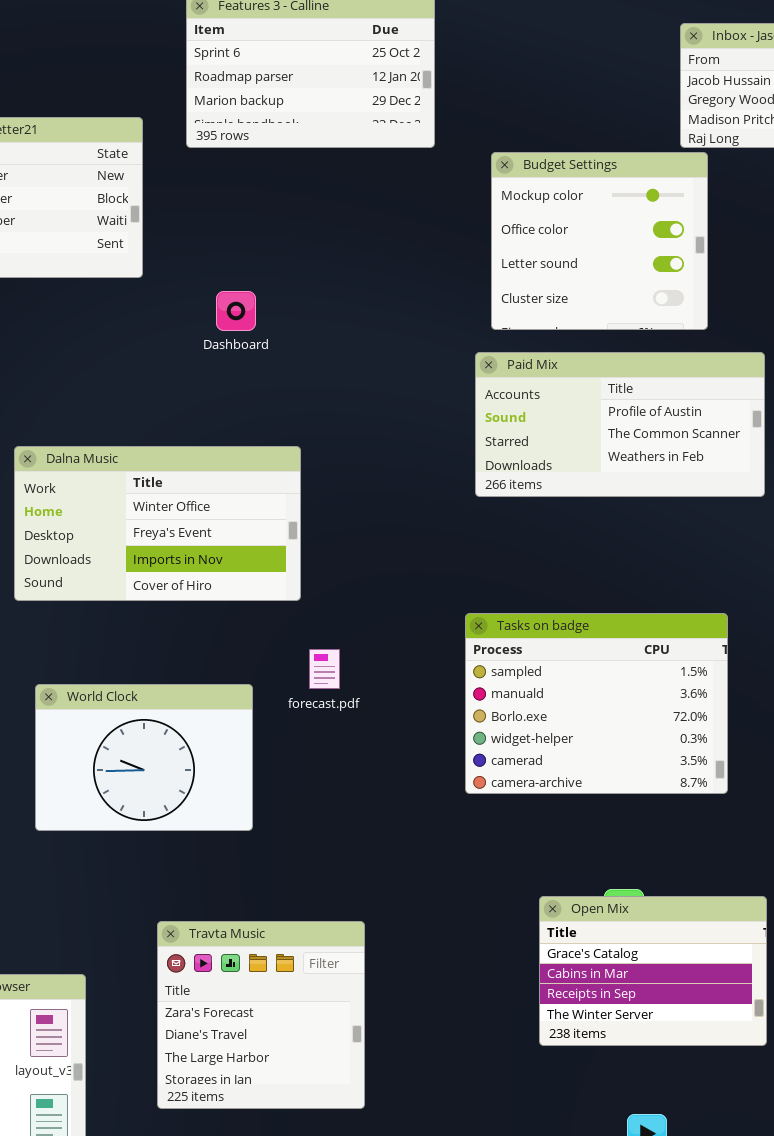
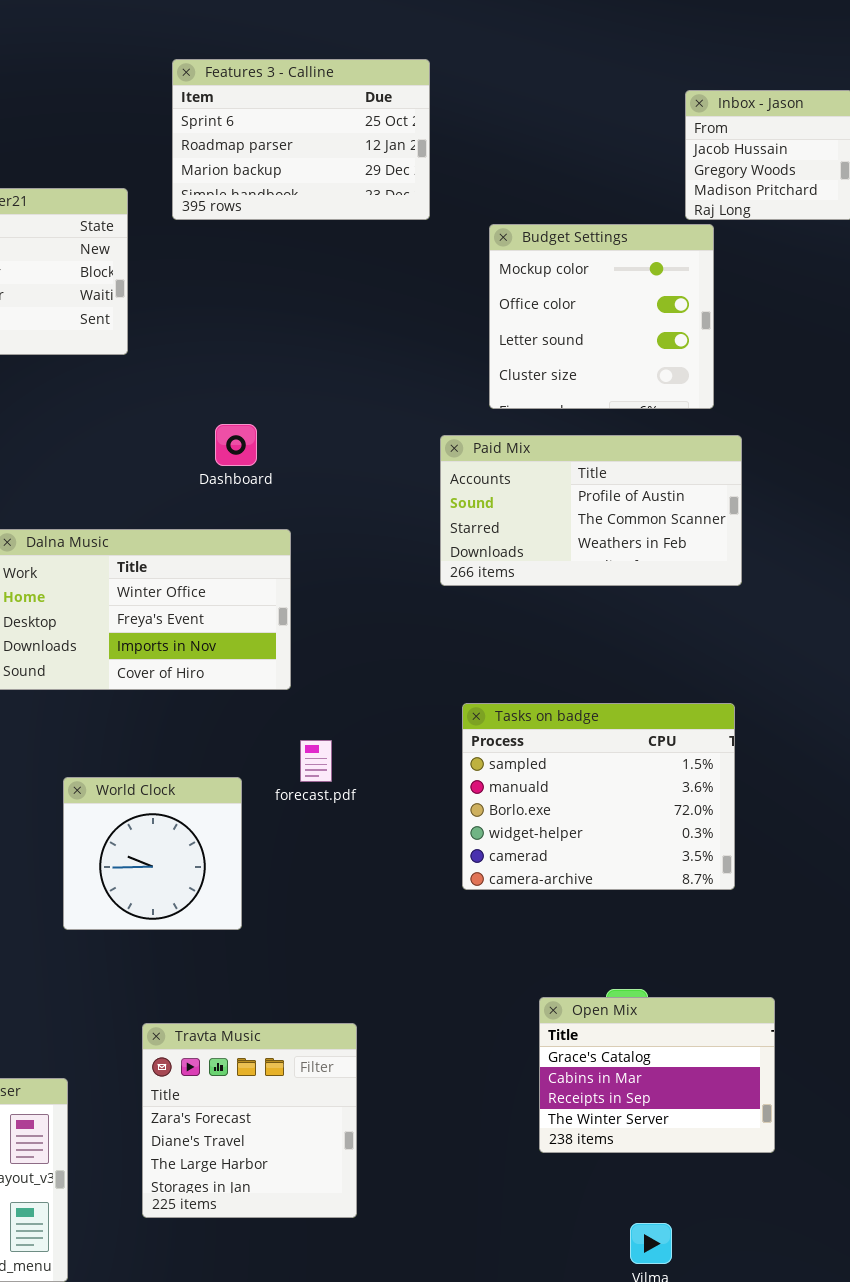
Dashboard: [216,291,256,331] -> [215,424,257,466], moved
Paid Mix: [475,352,765,497] -> [440,435,742,586], moved
World Clock: [35,684,253,831] -> [63,777,242,930], resized

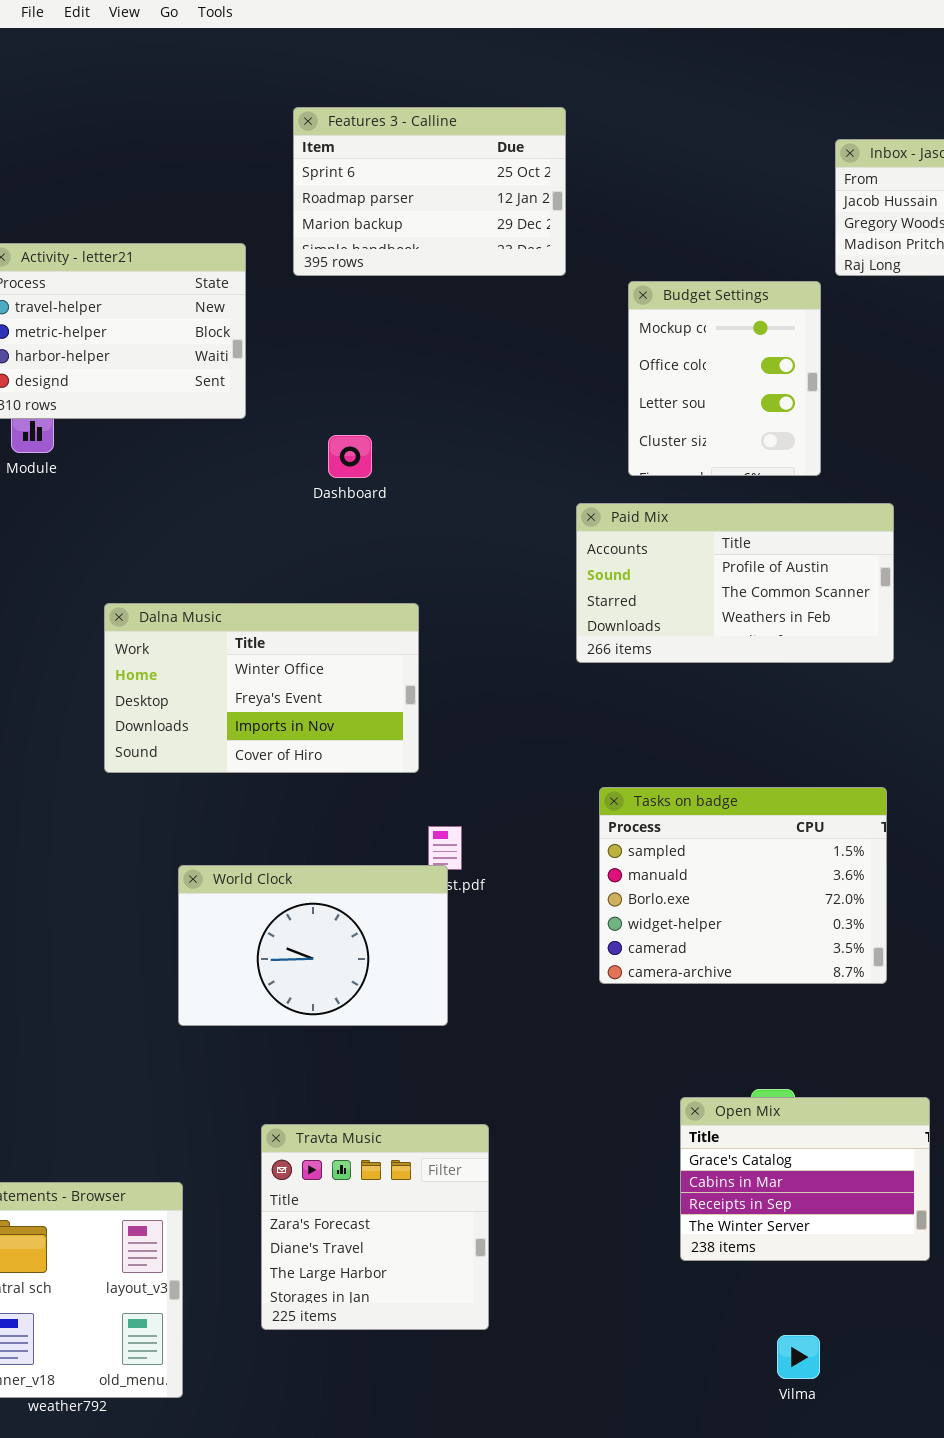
Budget Settings: [489,224,714,409] -> [628,281,821,476], resized
Dashboard: [215,424,257,466] -> [328,435,372,478], moved
World Clock: [63,777,242,930] -> [178,865,448,1026], resized

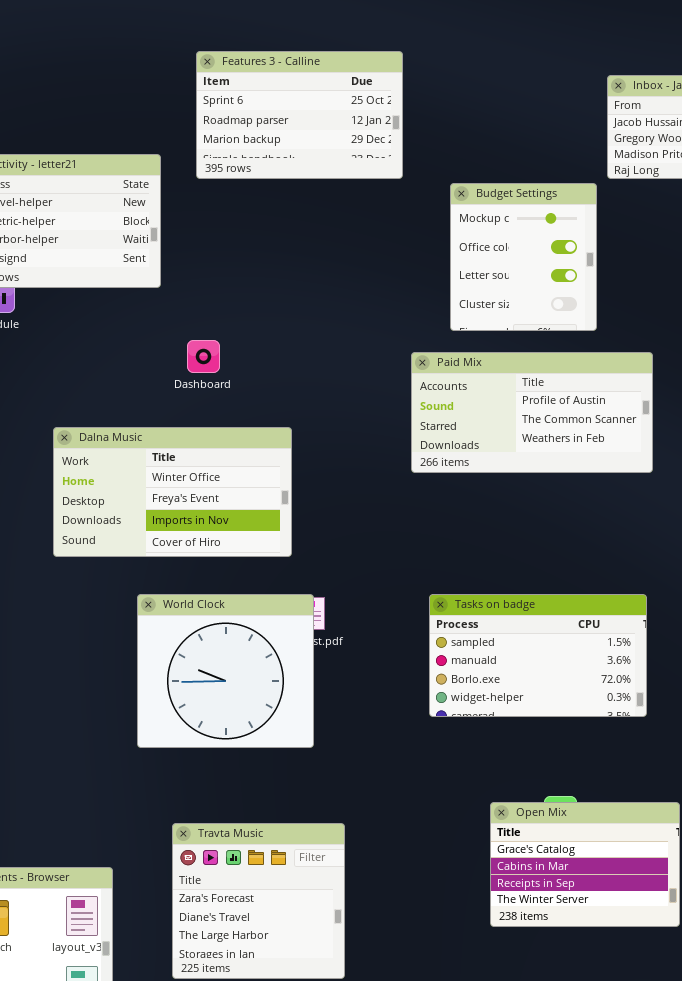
Dashboard: [328,435,372,478] -> [187,340,220,373], moved
Tasks on badge: [599,787,887,984] -> [429,594,647,717], resized
World Clock: [178,865,448,1026] -> [137,594,314,748], resized

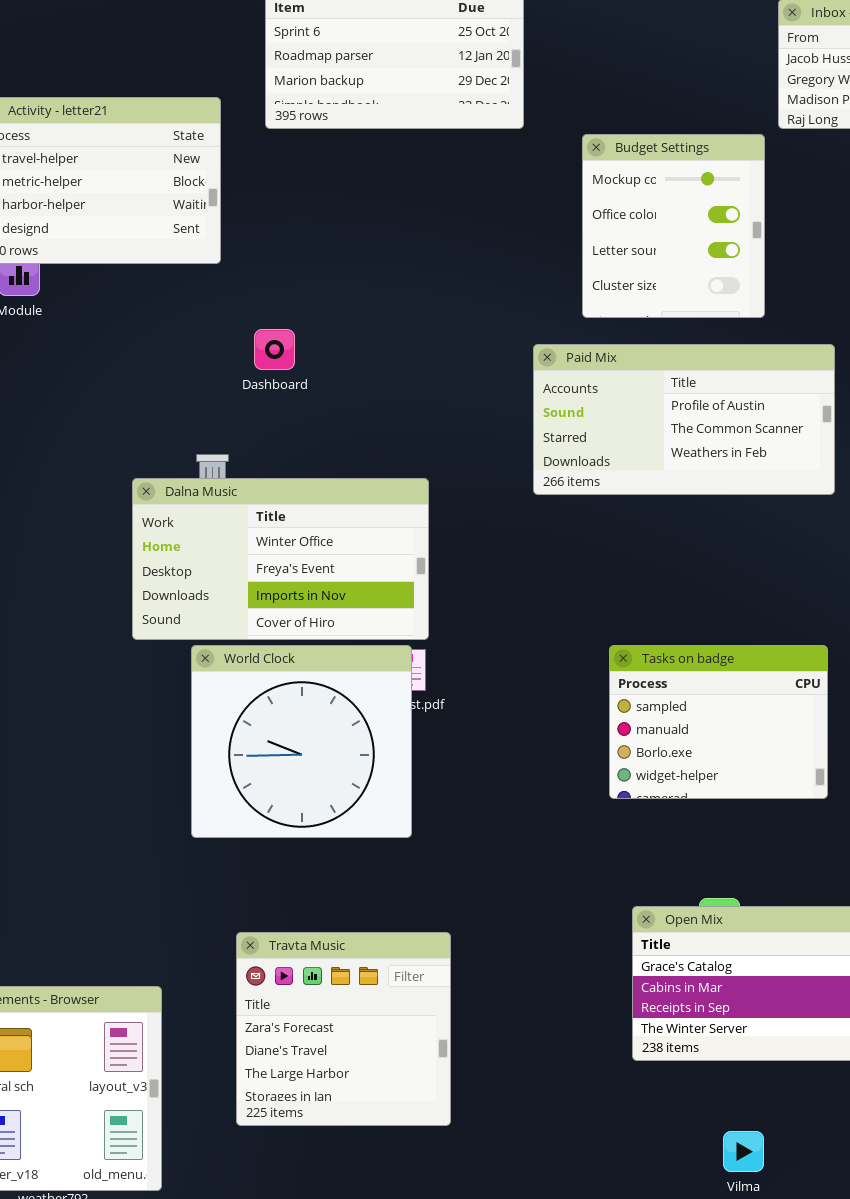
Dalna Music: [53,427,292,557] -> [132,478,429,640], moved
Tasks on badge: [429,594,647,717] -> [609,645,828,799], resized

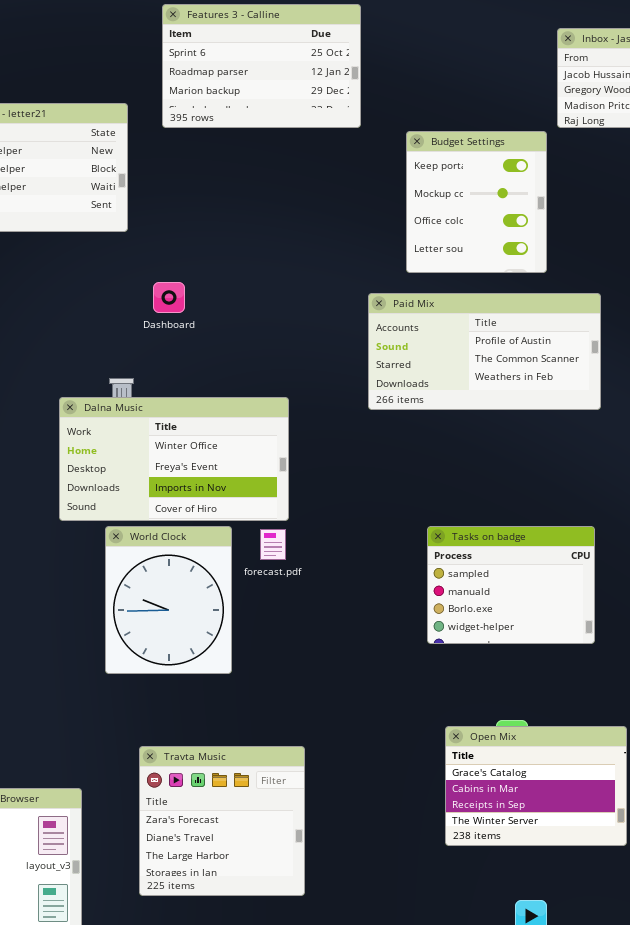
Budget Settings: [582,134,765,318] -> [406,131,547,273], scrolled up 1 row
World Clock: [191,645,412,838] -> [105,526,232,674], resized

